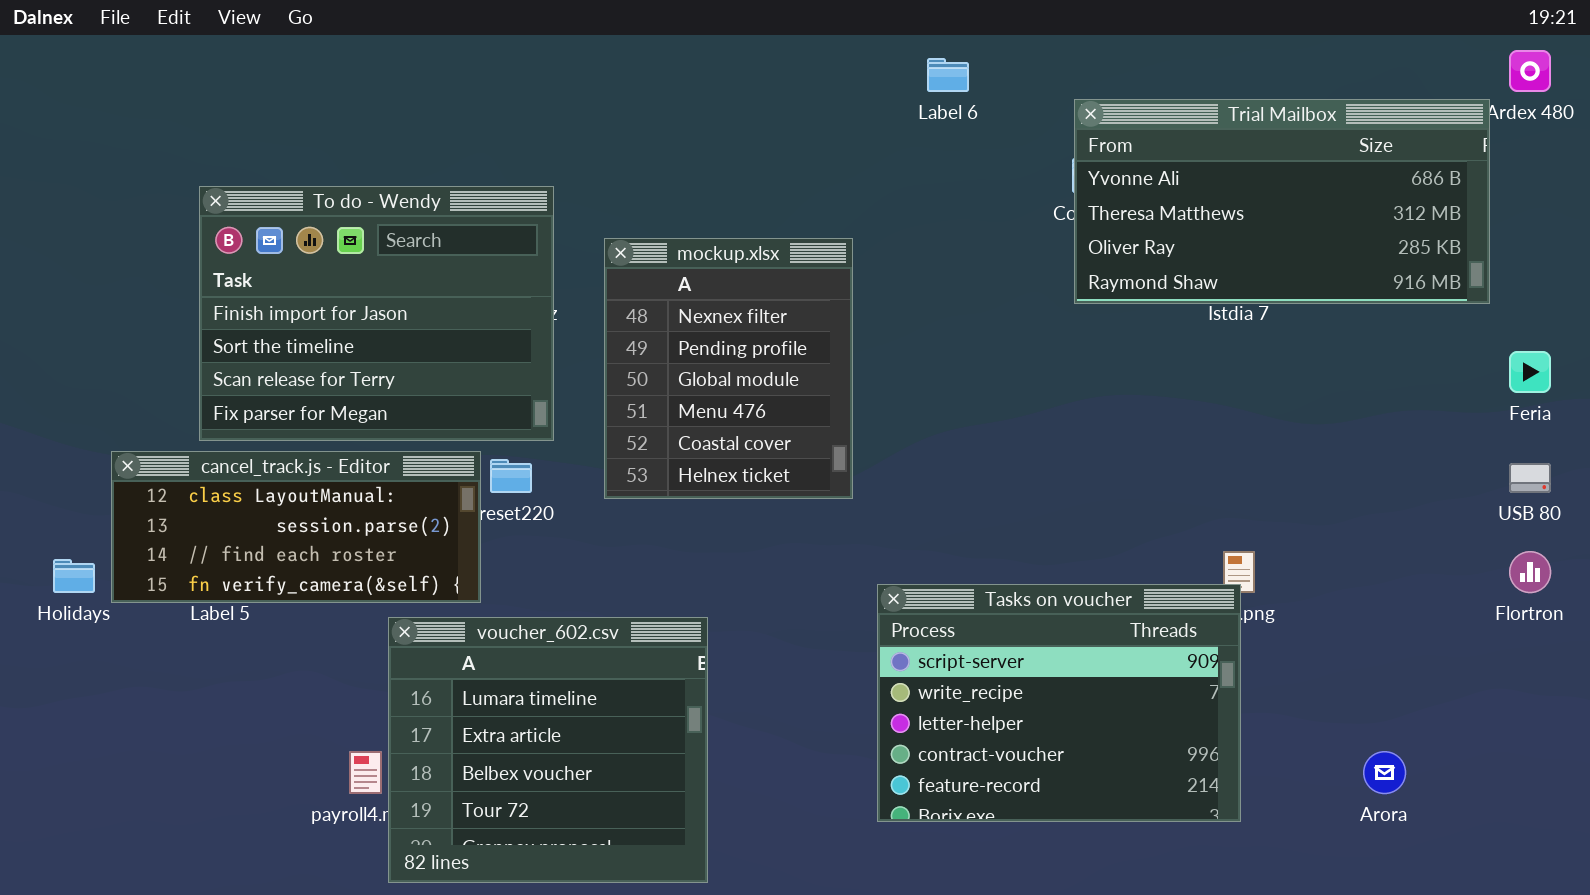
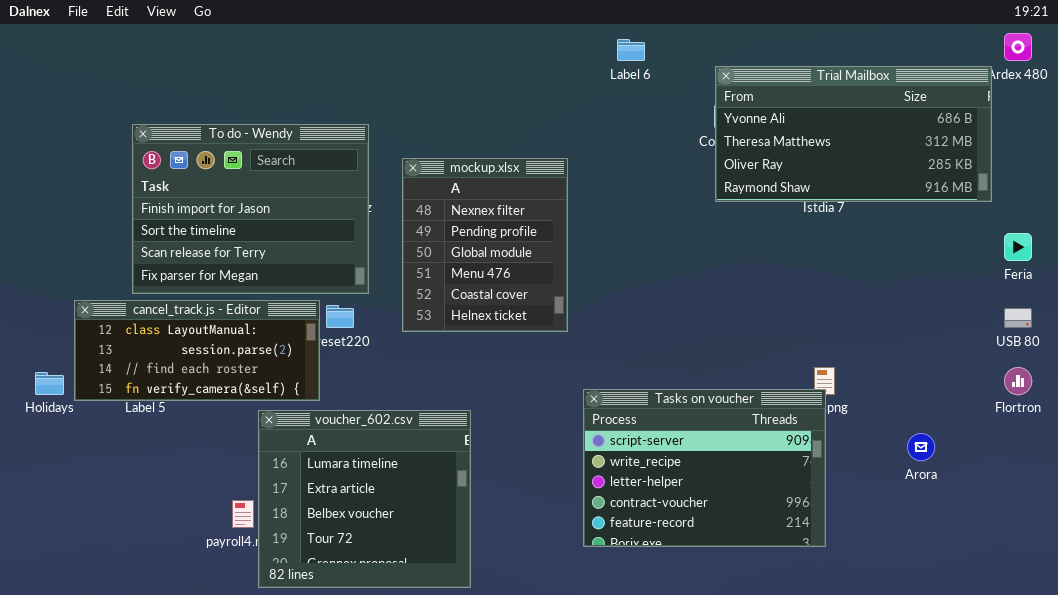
Arora: [1363,751,1406,794] -> [907,433,935,461], moved

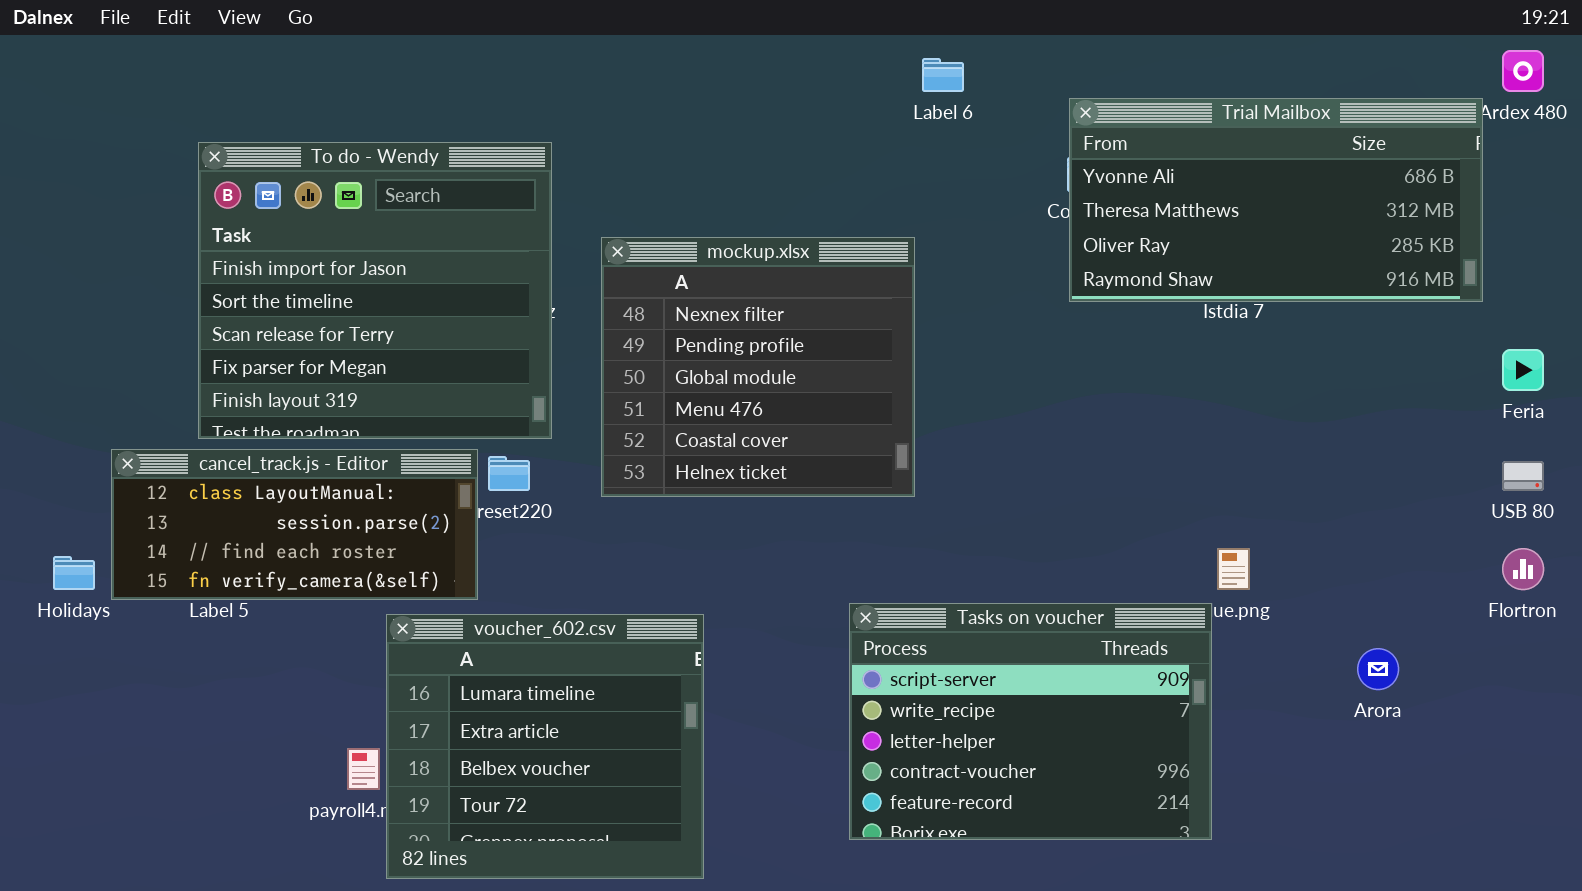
To do - Wendy: [132,124,369,294] -> [198,142,552,439], resized
mockup.xlsx: [402,158,568,332] -> [601,237,915,497], resized
Tasks on voucher: [583,389,826,547] -> [849,603,1212,840], moved

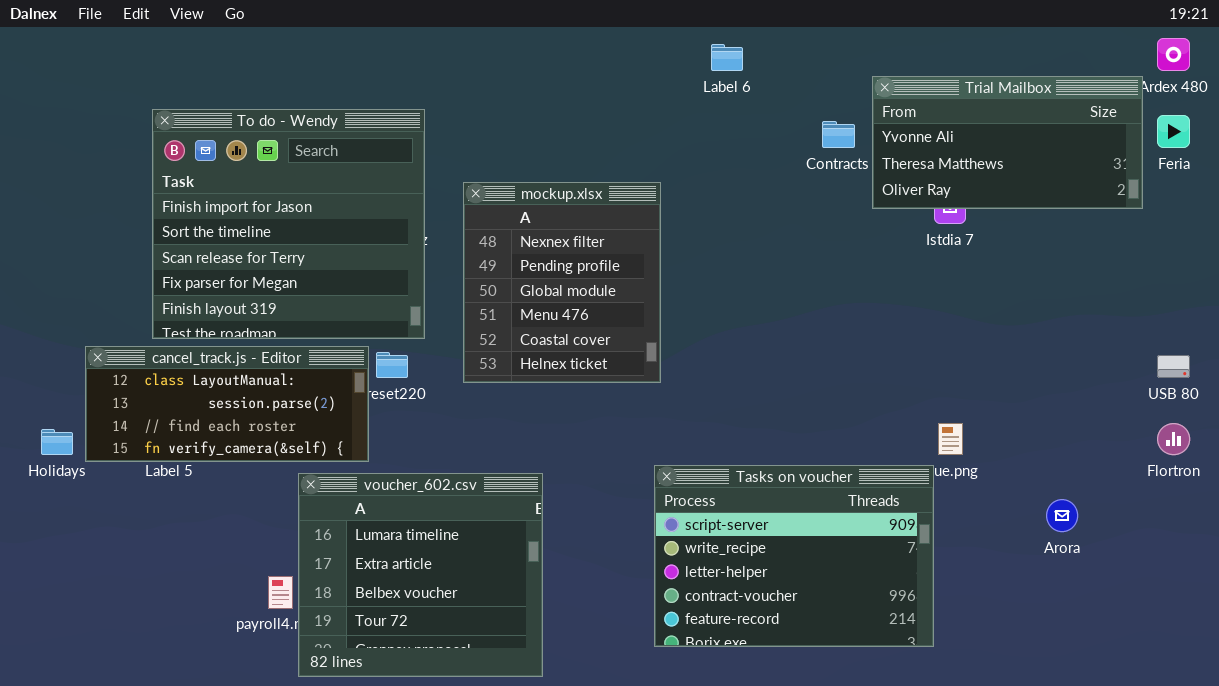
Trial Mailbox: [1069,98,1483,302] -> [872,76,1143,209], resized
mockup.xlsx: [601,237,915,497] -> [463,182,661,383], resized
Feria: [1502,349,1544,391] -> [1157,115,1190,148], moved

